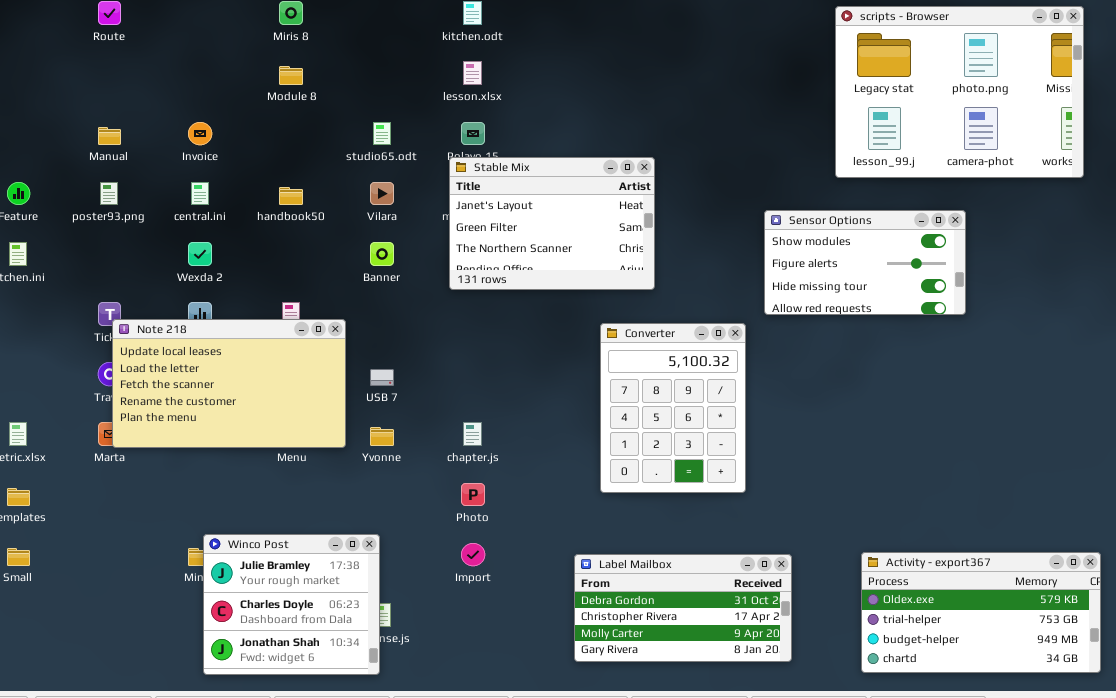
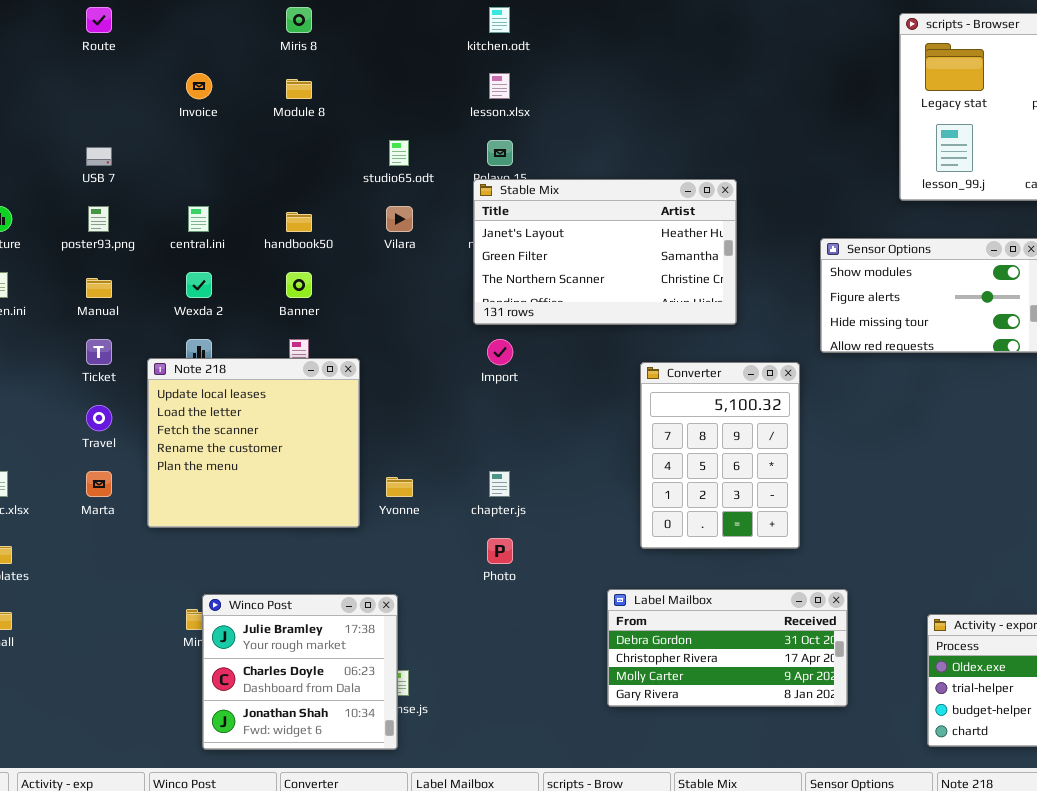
Invoice: [188,122,212,145] -> [186,73,212,99], moved
Manual: [98,127,121,145] -> [86,278,112,298], moved
Stable Mix: [449,157,655,290] -> [473,179,737,325], resized
Banner: [370,242,394,266] -> [286,272,312,298], moved
Note 218: [112,319,346,448] -> [147,358,360,528], resized
USB 7: [370,369,394,386] -> [86,147,112,166], moved
Import: [461,543,485,566] -> [487,339,513,365], moved
Label Mailbox: [574,554,792,662] -> [607,589,848,707], moved

